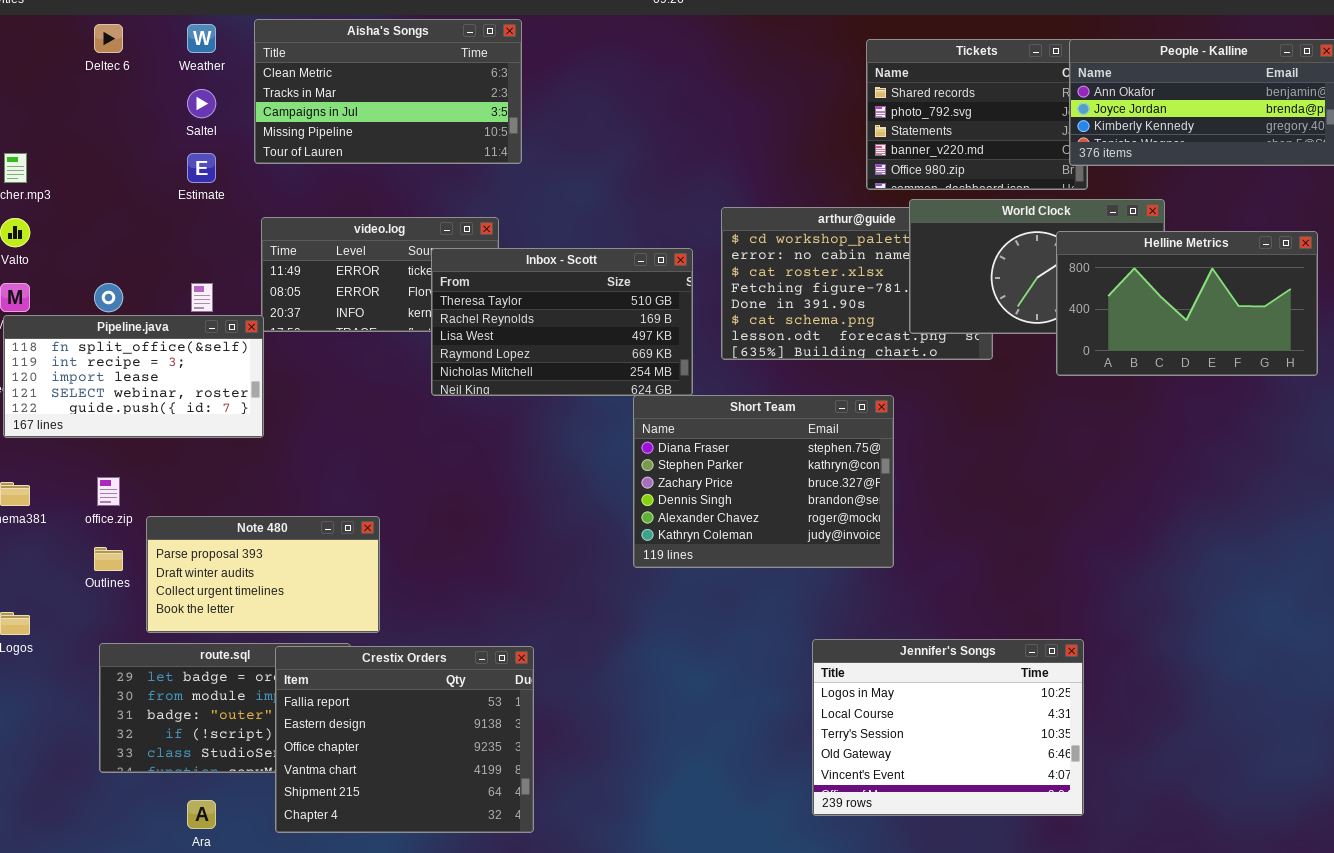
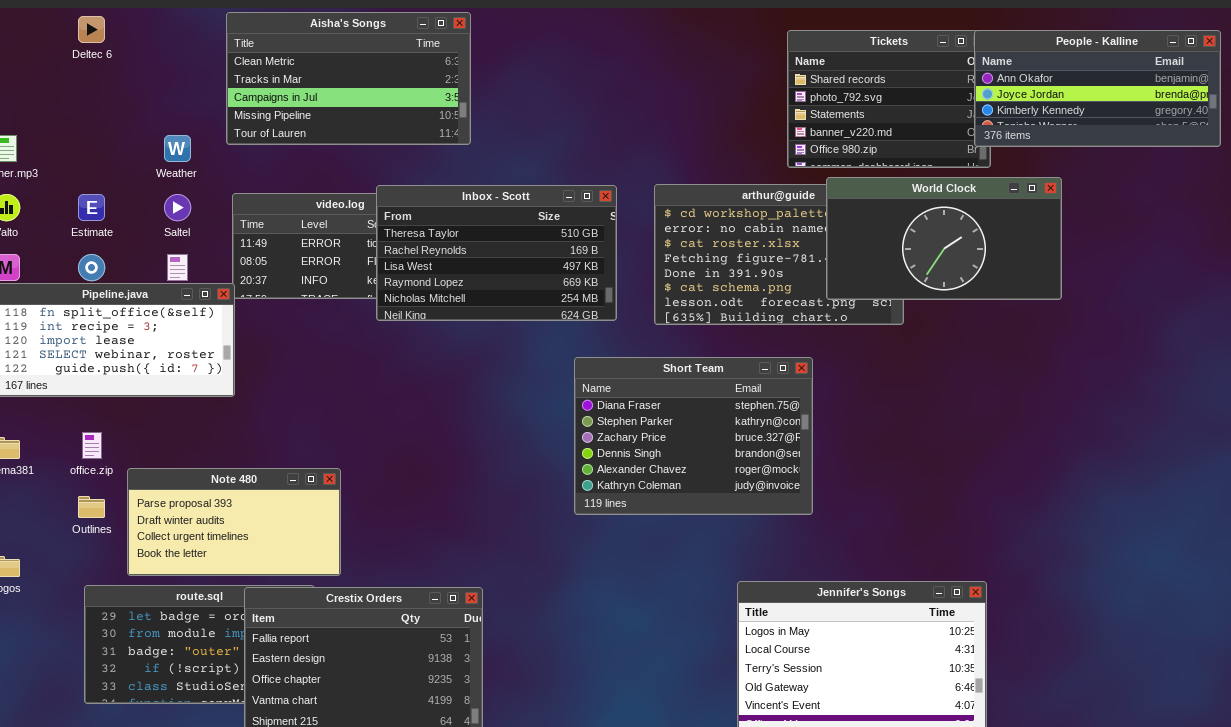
Weather: [187,24,216,53] -> [164,135,191,162], moved
Saltel: [187,89,216,118] -> [164,194,191,221], moved
Estimate: [187,153,216,183] -> [78,194,105,221], moved
Helline Metrics: [1056,231,1318,376] -> none, closed
Inbox - Scott: [431,248,693,396] -> [376,185,617,321], moved

